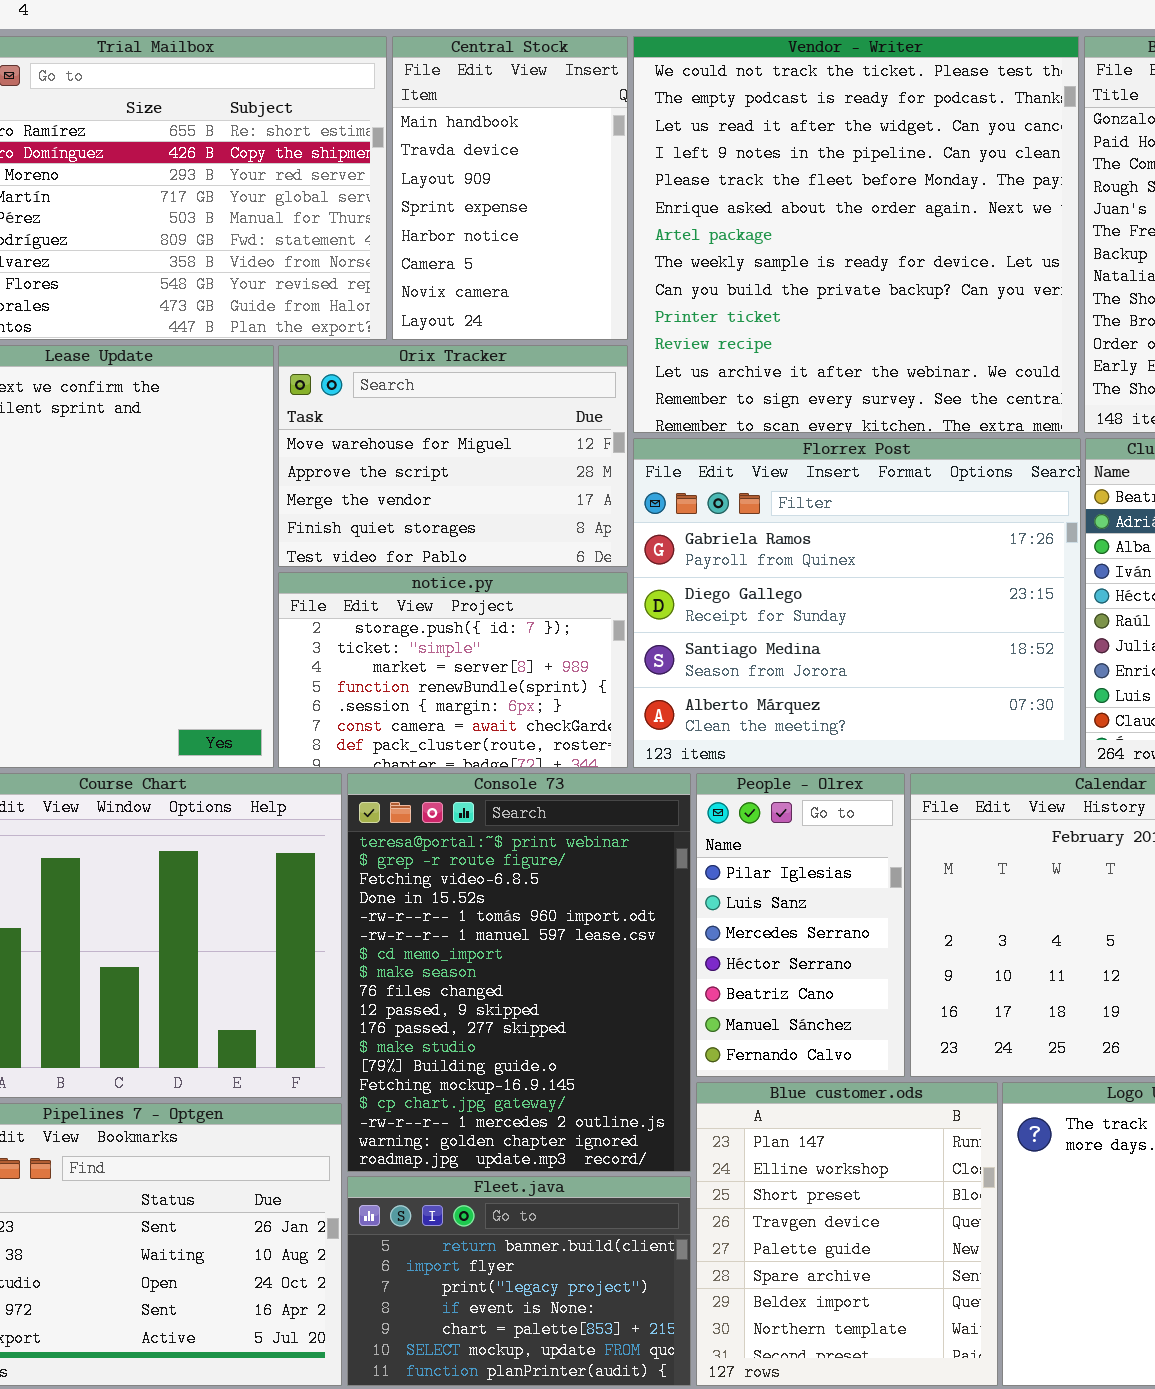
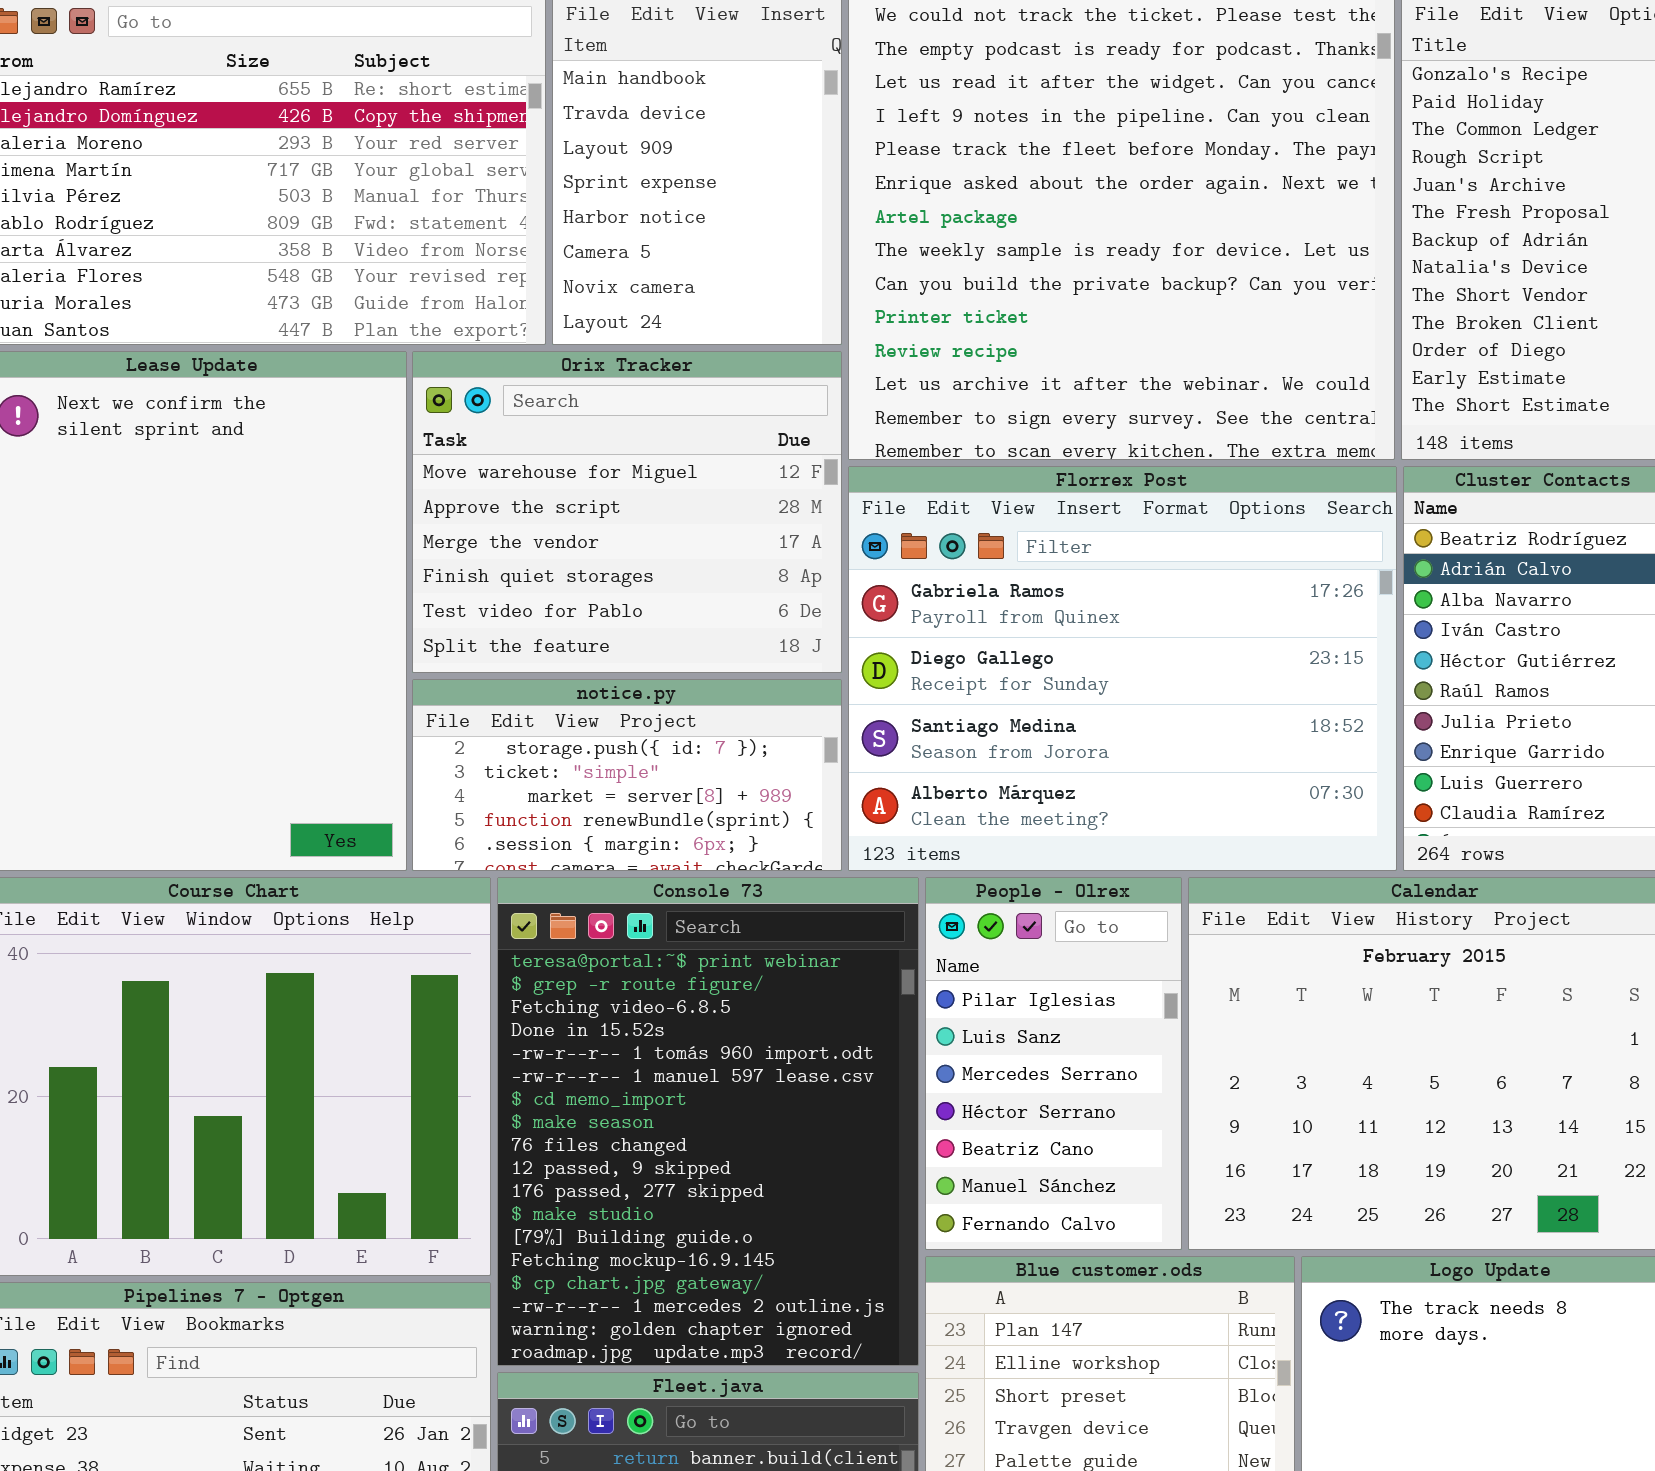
Orix Tracker: [278,345,628,567] -> [412,351,842,673], resized
notice.py: [278,572,628,768] -> [412,679,842,871], resized

